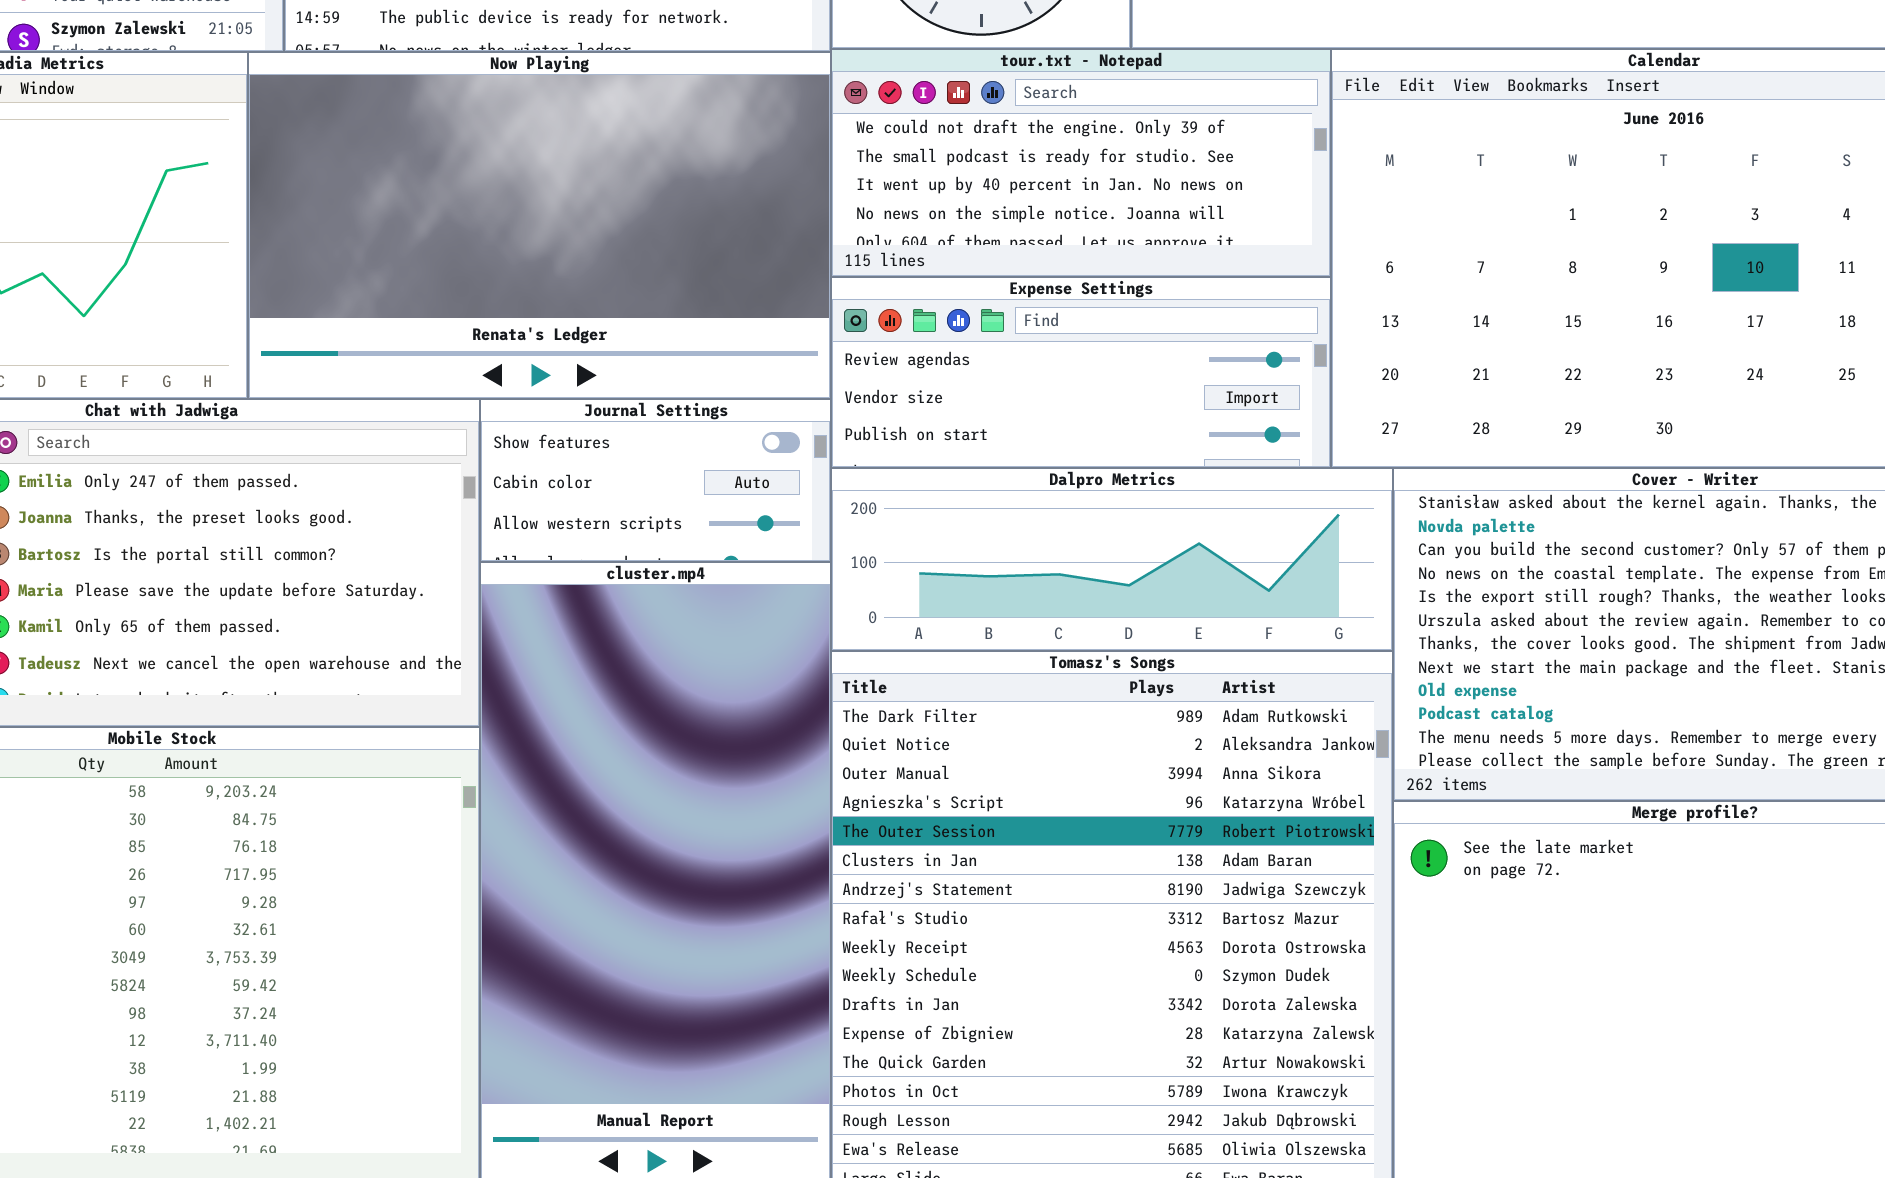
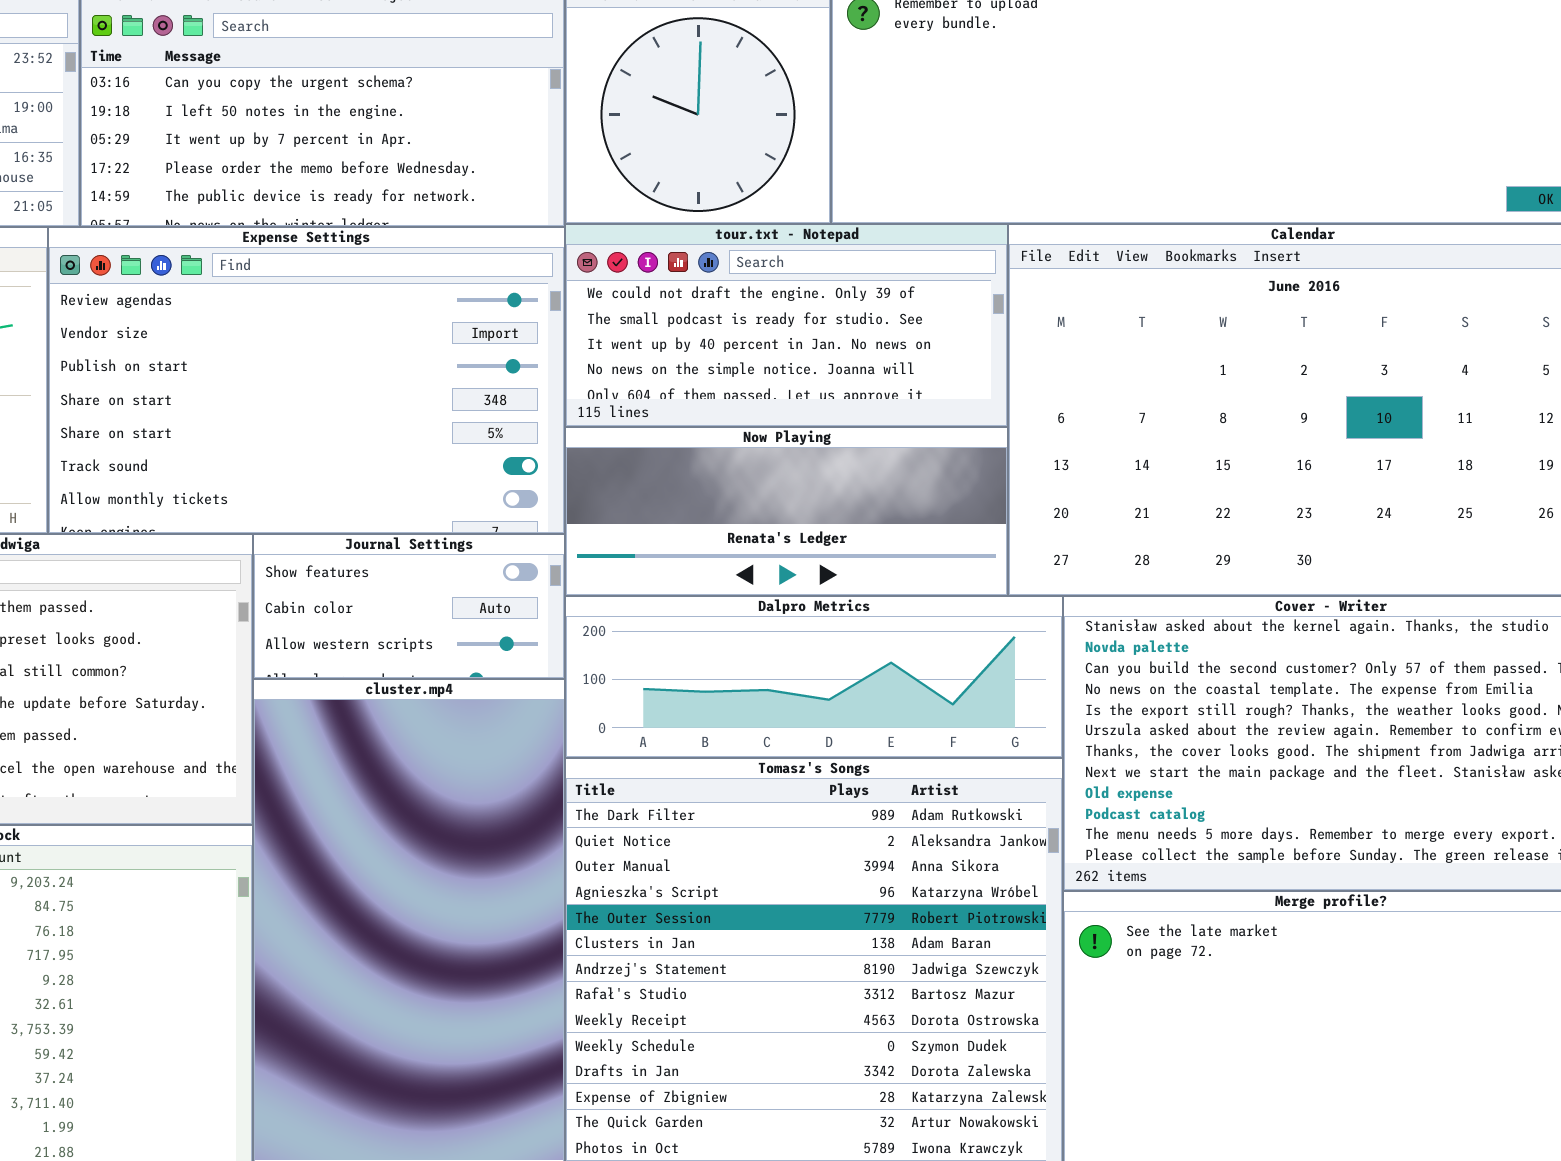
Now Playing: [248,52,831,399] -> [565,427,1008,596], moved, resized
Expense Settings: [831,277,1331,468] -> [48,227,565,534], moved, resized

